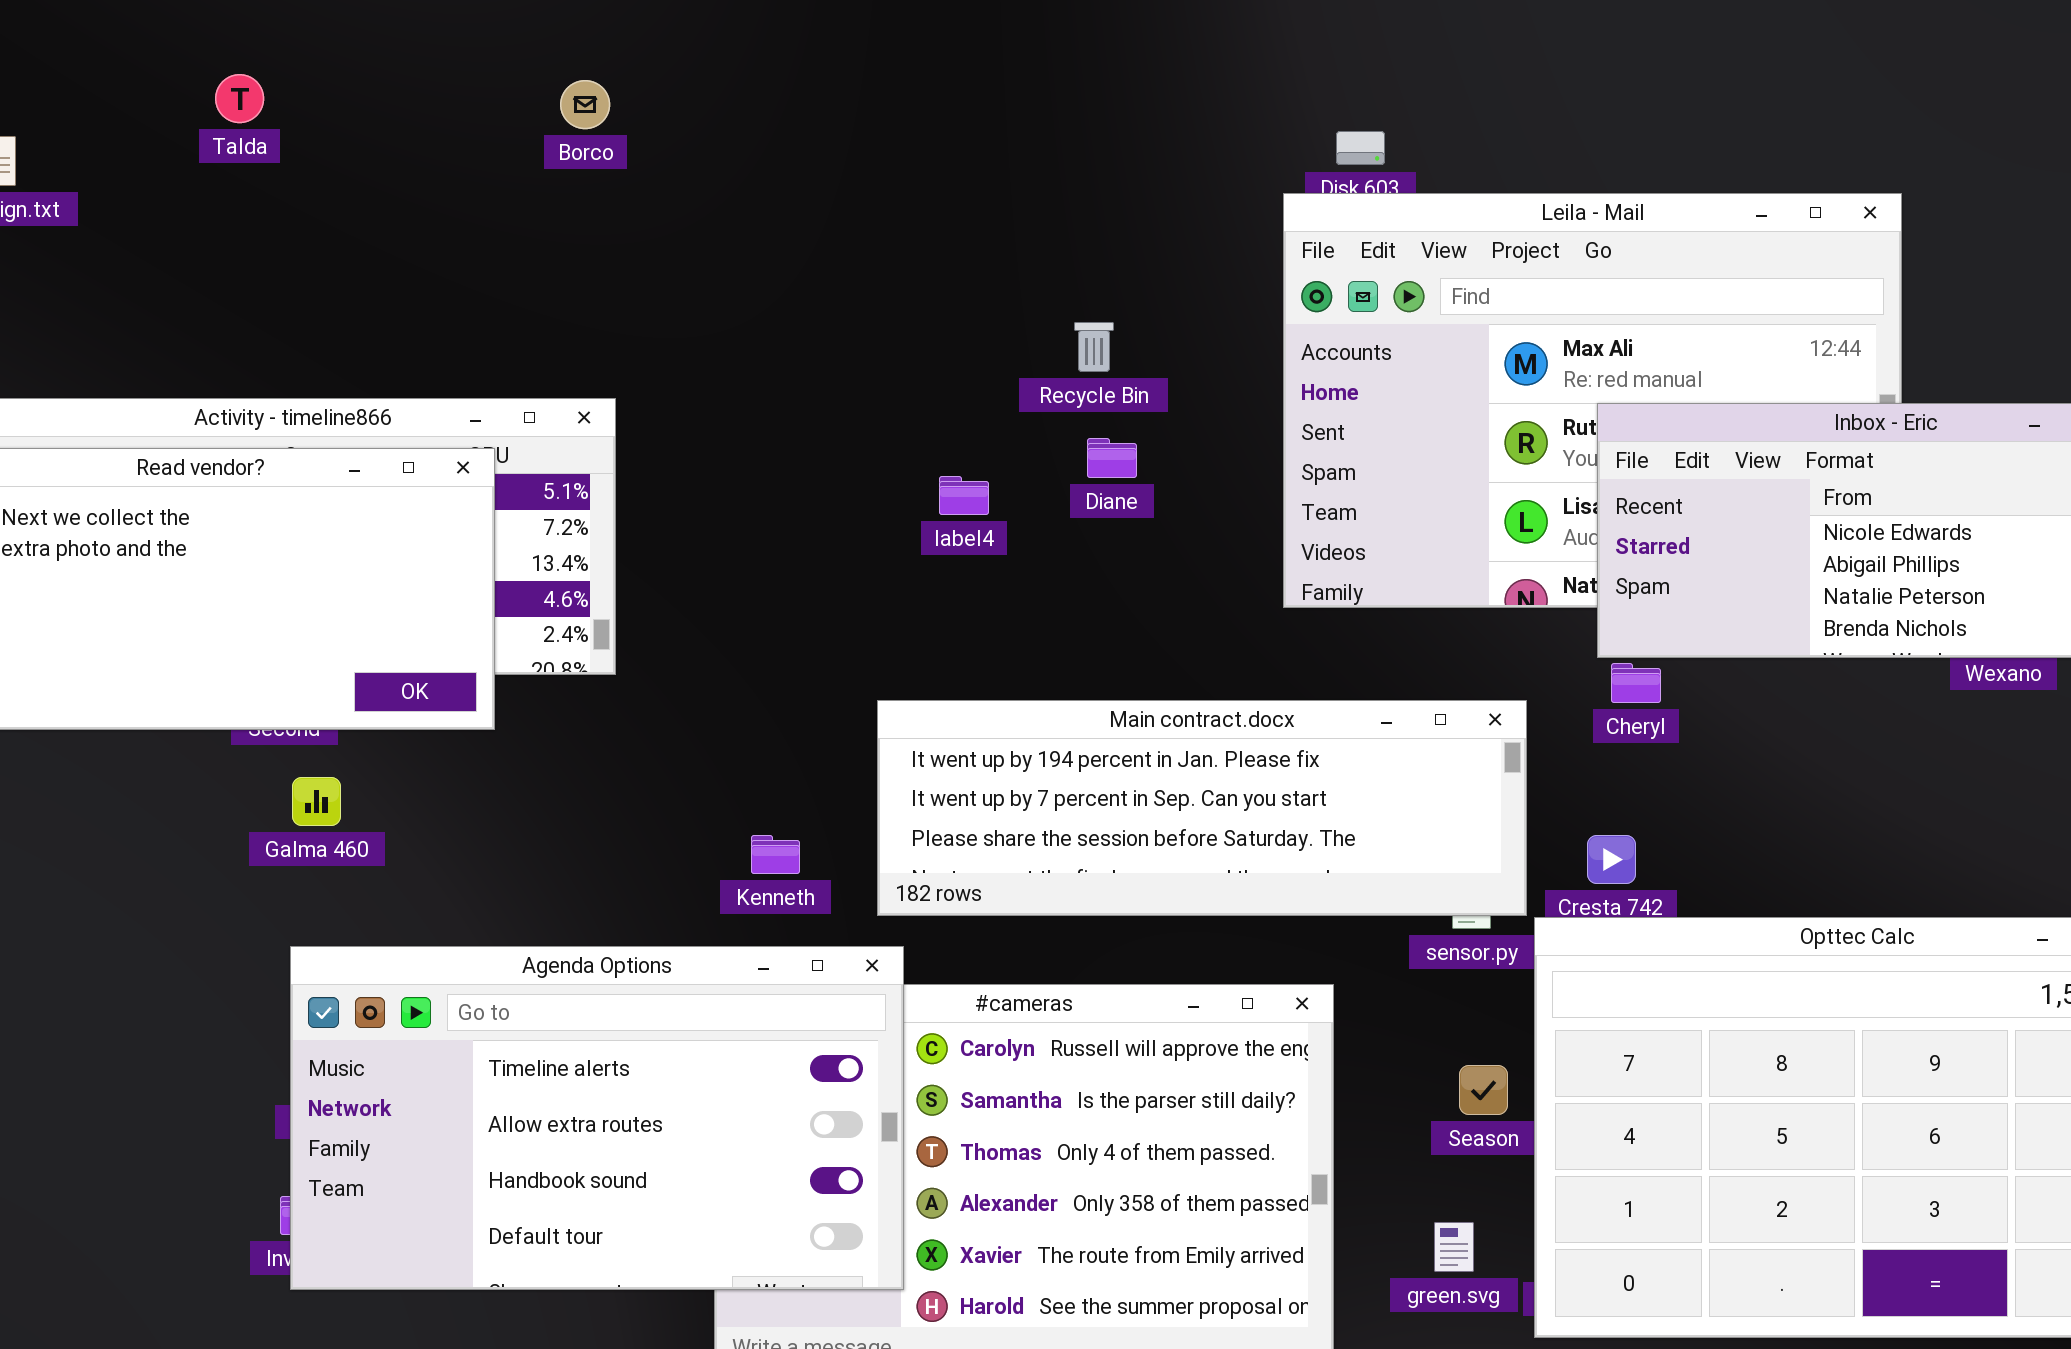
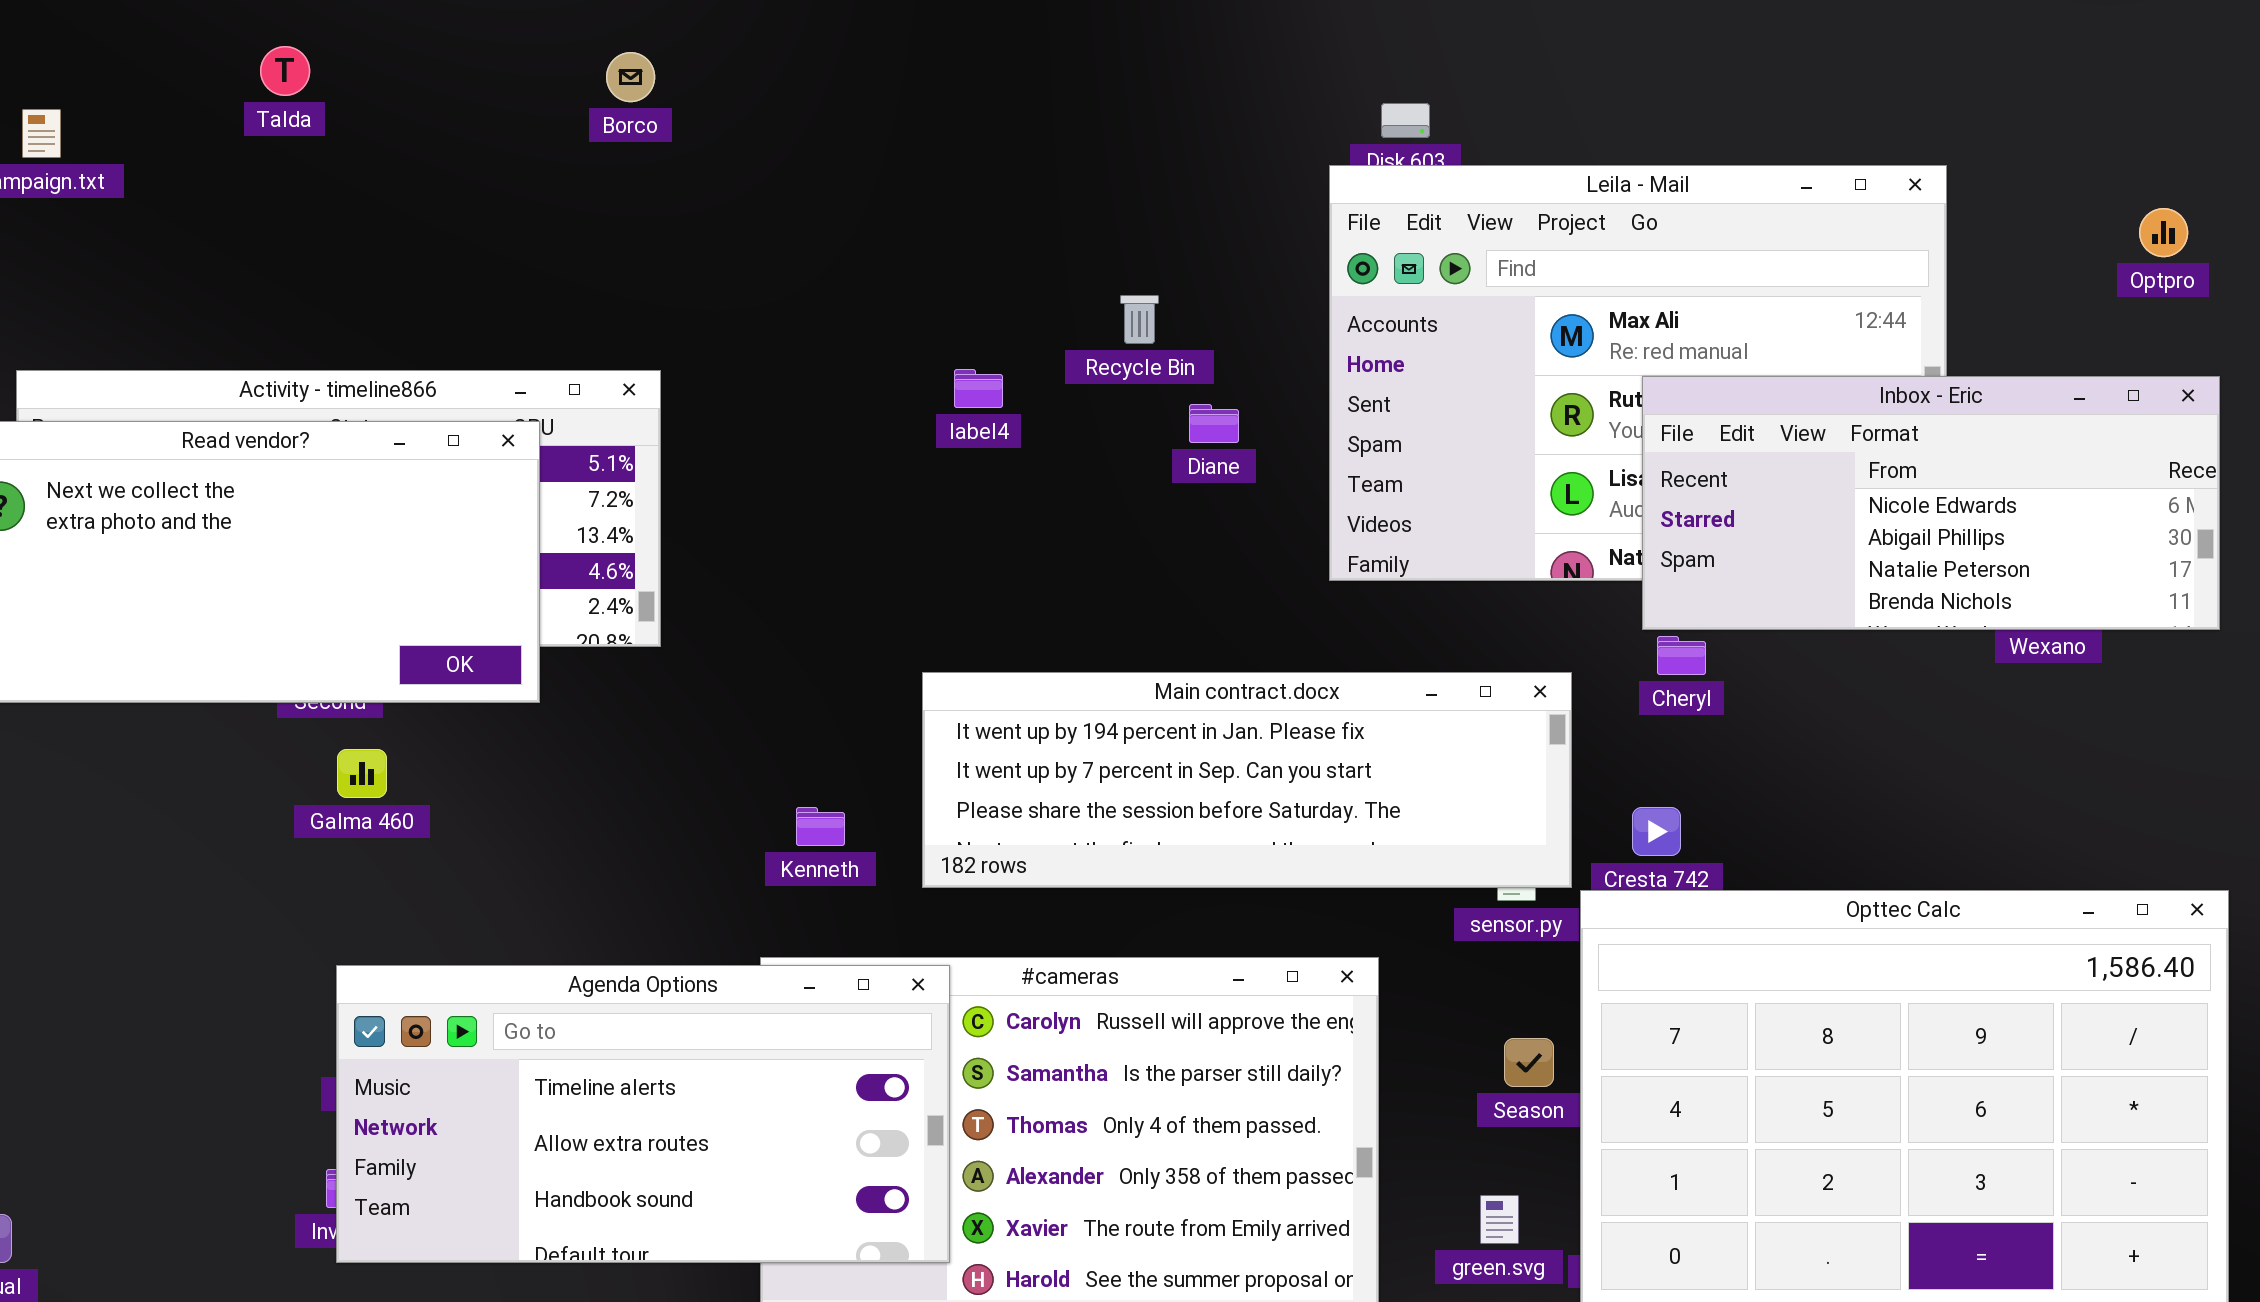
Diane: [1087,438,1137,478] -> [1189,404,1239,443], moved
label4: [939,476,989,515] -> [954,369,1003,408], moved
Agenda Options: [290,946,904,1290] -> [336,965,950,1263], resized

